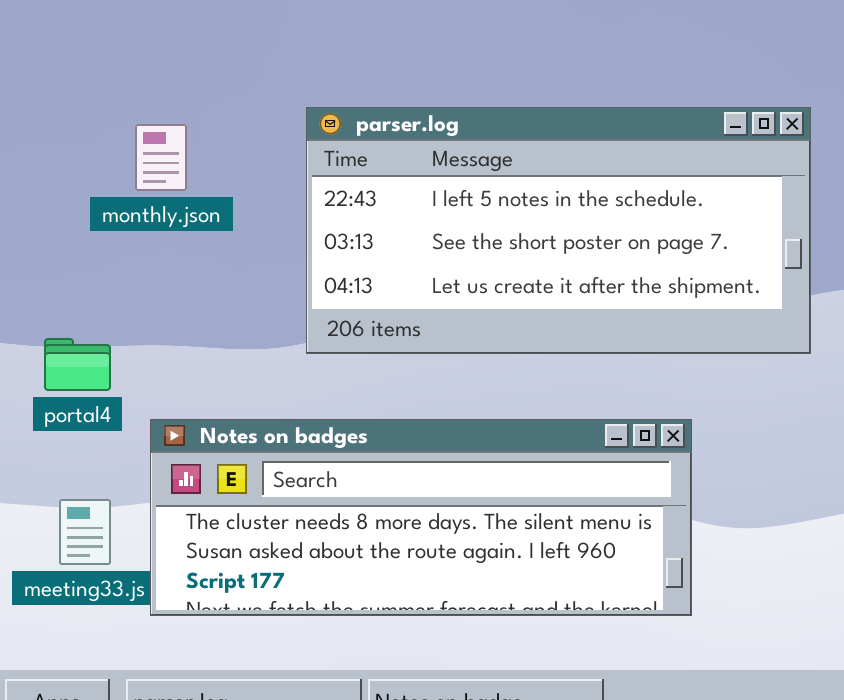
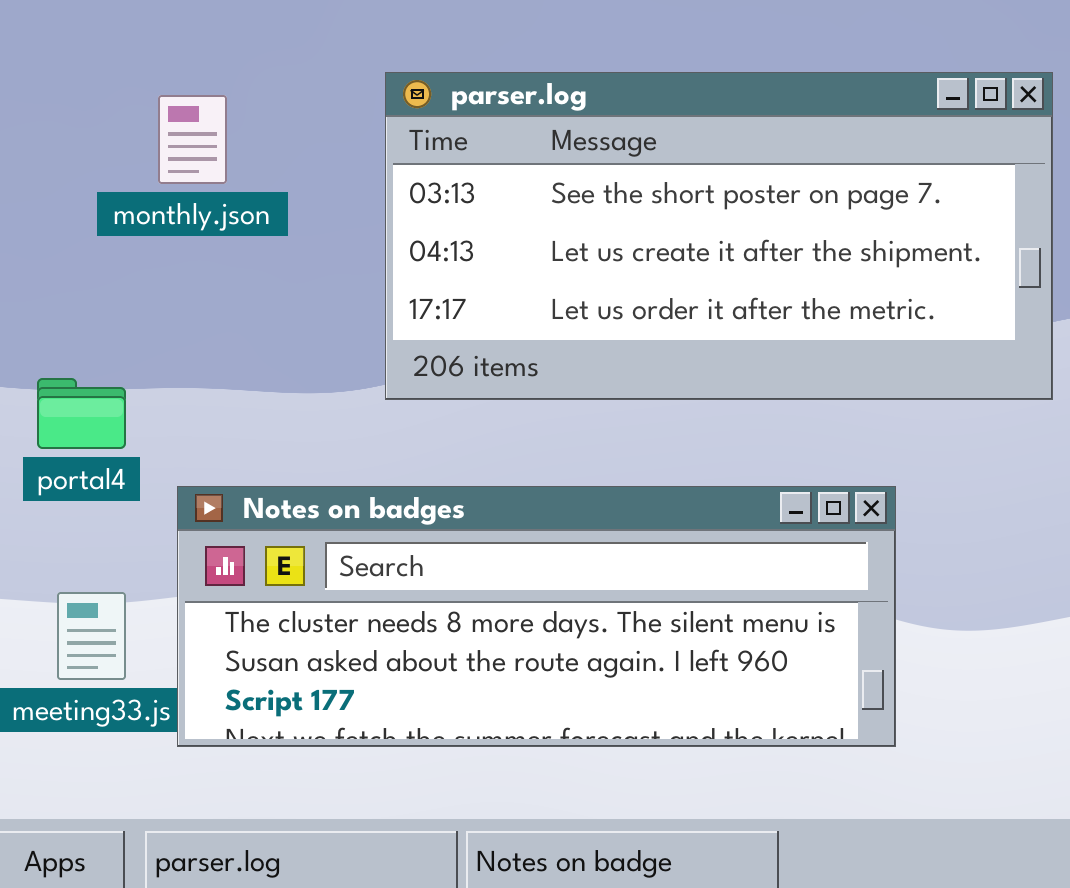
parser.log: [306,107,811,354] -> [385,72,1053,400], scrolled down 1 row

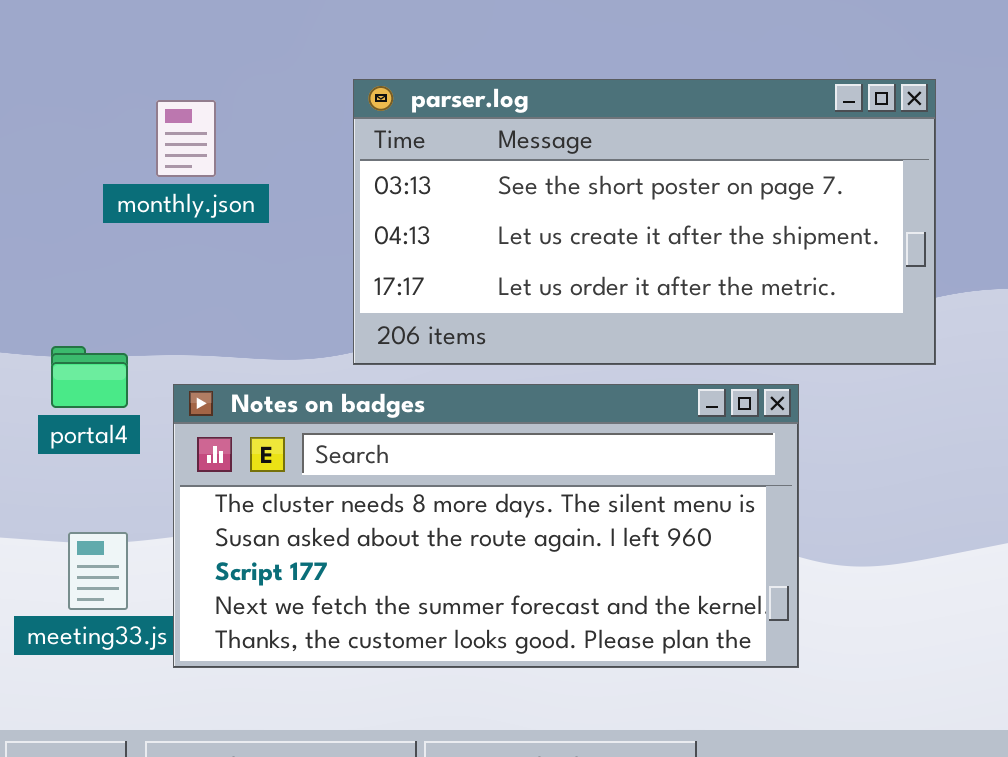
Notes on badges: [177,486,896,747] -> [173,384,799,668], resized

